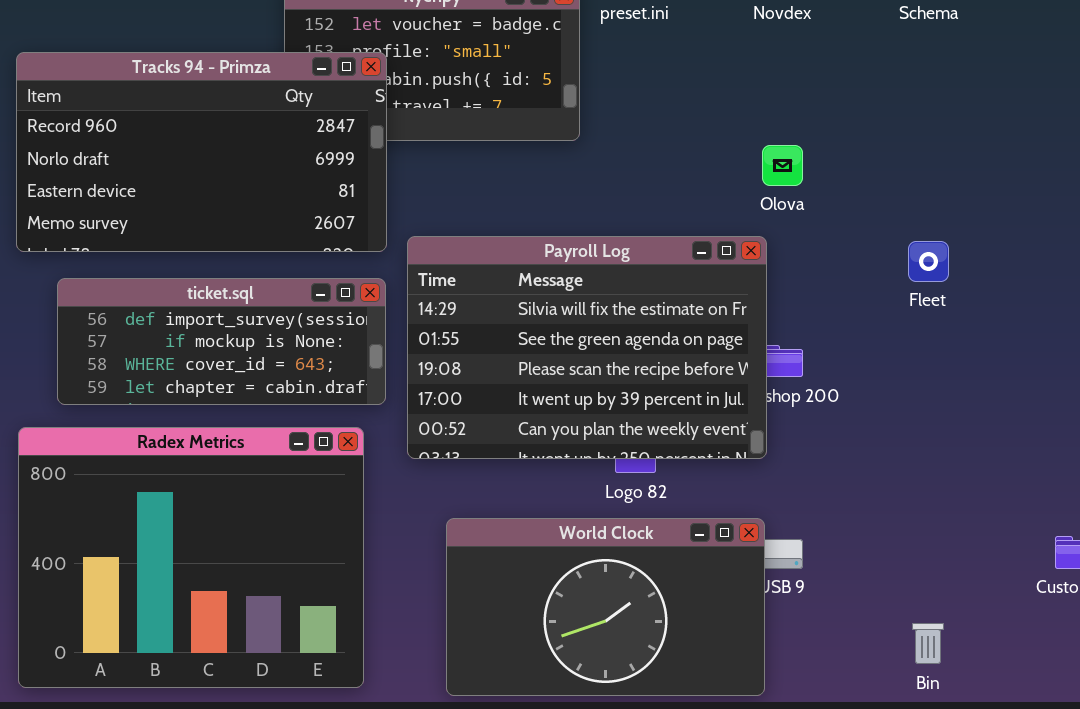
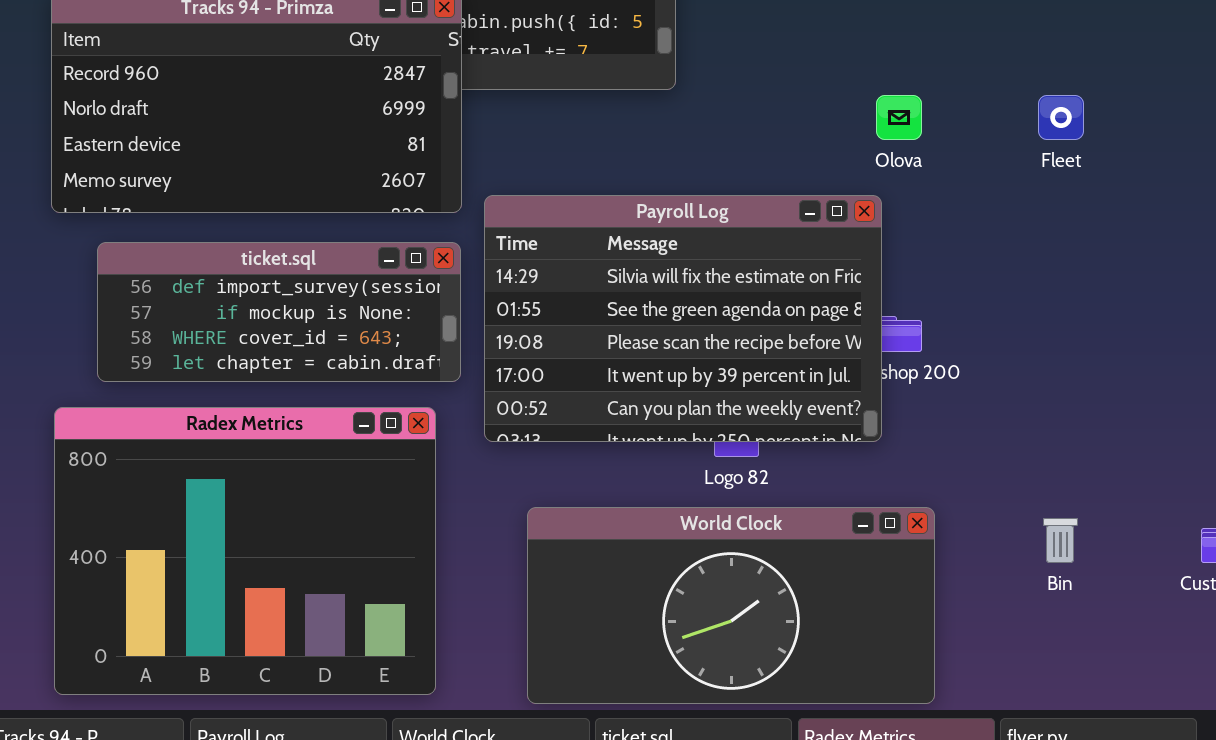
Fleet: [908,241,949,282] -> [1038,95,1084,140], moved
World Clock: [446,518,765,696] -> [527,507,935,704], resized
Bin: [912,623,944,664] -> [1043,518,1078,563], moved

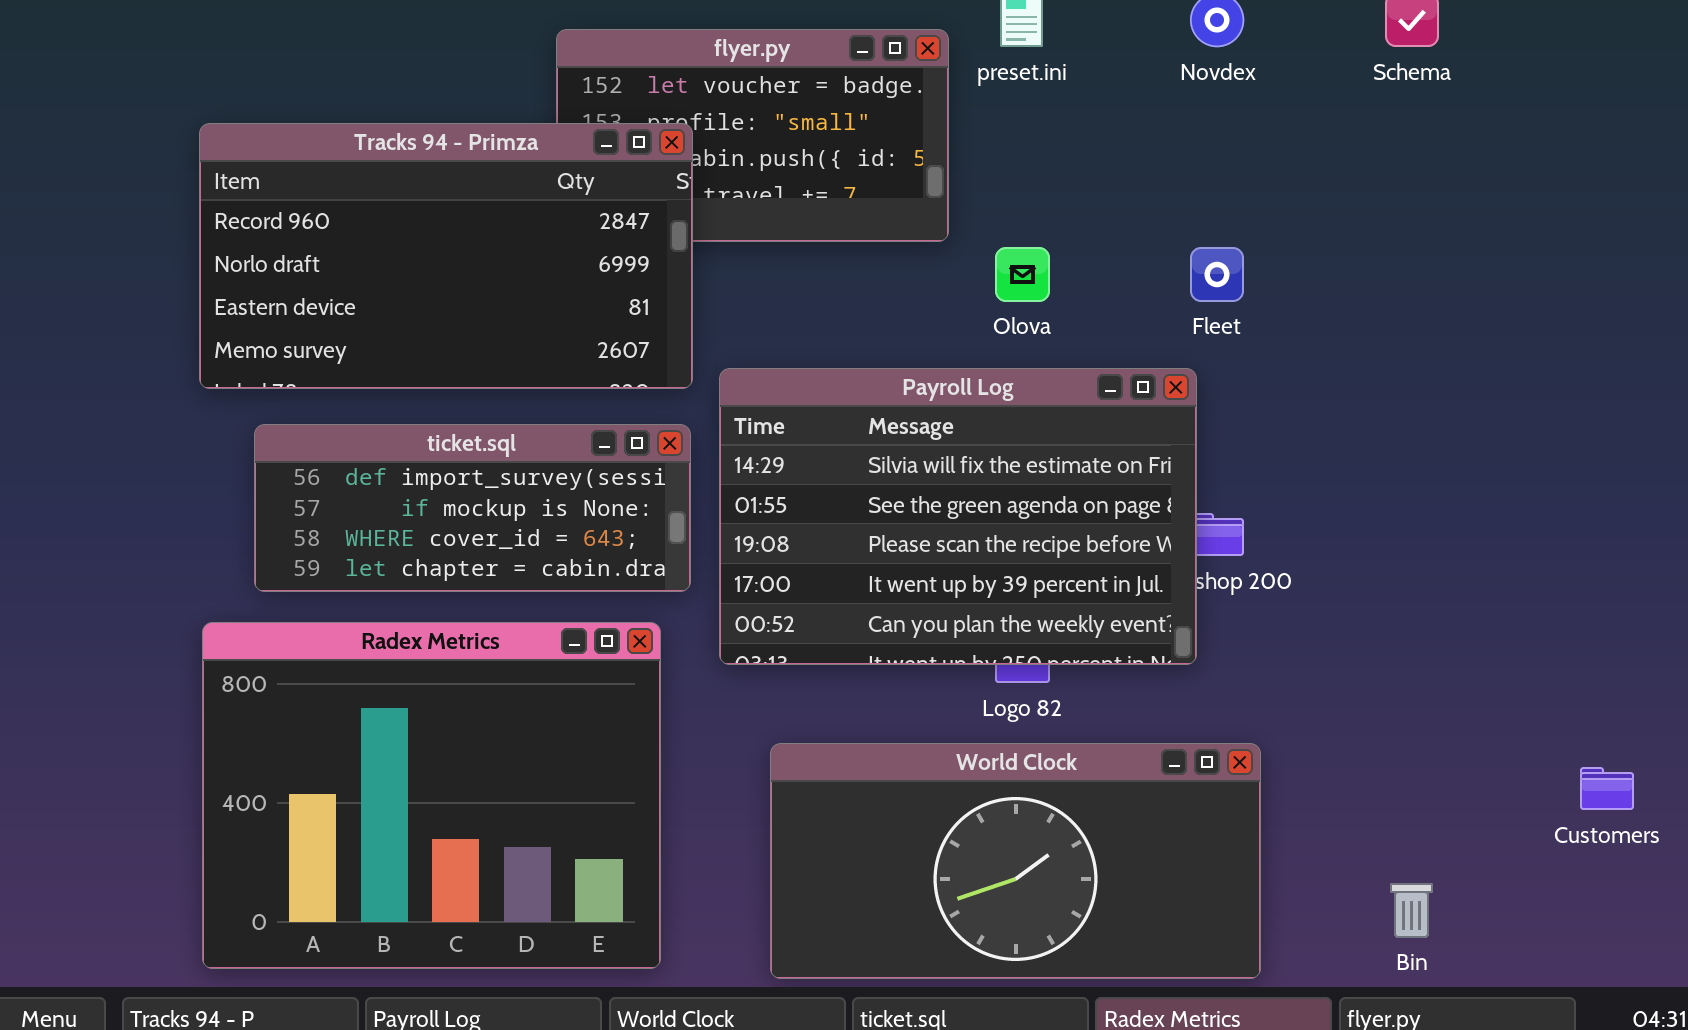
Olova: [876,95,922,140] -> [995,247,1050,302], moved
Fleet: [1038,95,1084,140] -> [1190,247,1244,302], moved
Bin: [1043,518,1078,563] -> [1390,883,1433,938], moved

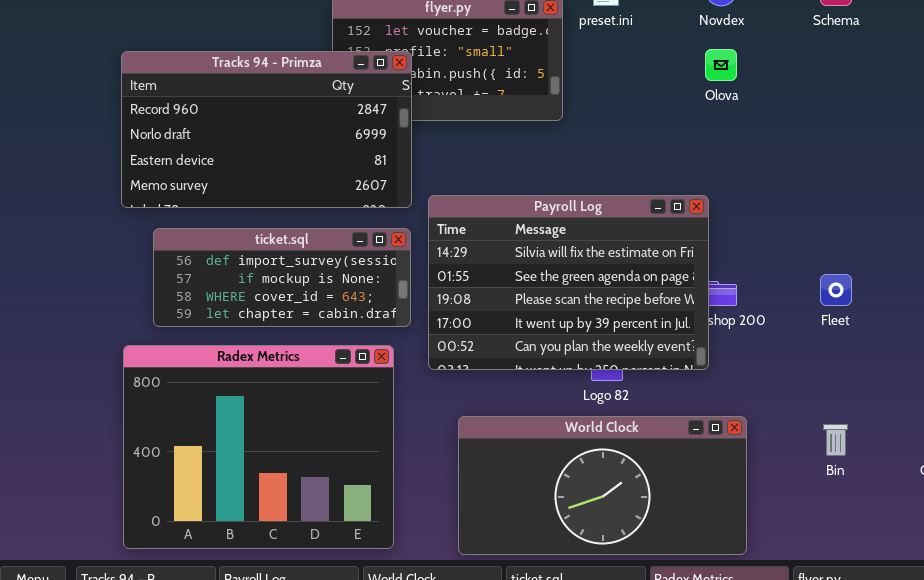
Olova: [995,247,1050,302] -> [705,49,737,81], moved
Fleet: [1190,247,1244,302] -> [820,274,852,306], moved
Bin: [1390,883,1433,938] -> [823,424,848,456], moved

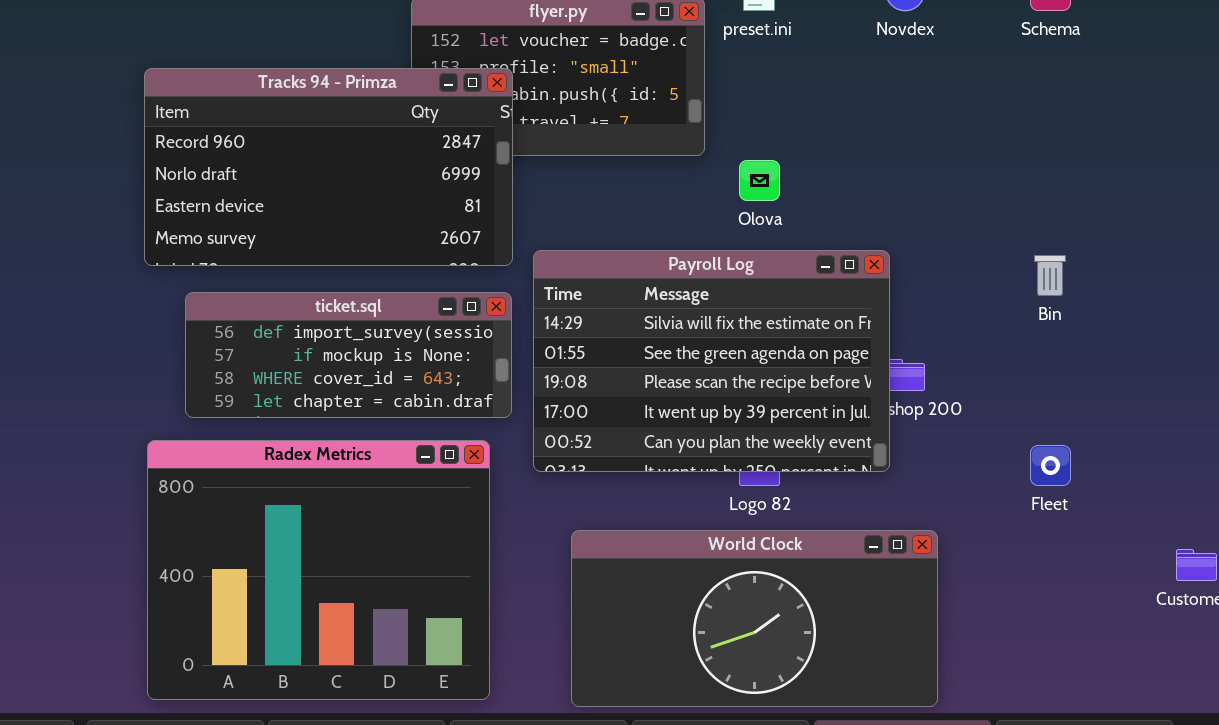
Olova: [705,49,737,81] -> [739,160,780,201], moved
Fleet: [820,274,852,306] -> [1030,445,1071,486], moved
Bin: [823,424,848,456] -> [1034,255,1066,296], moved

